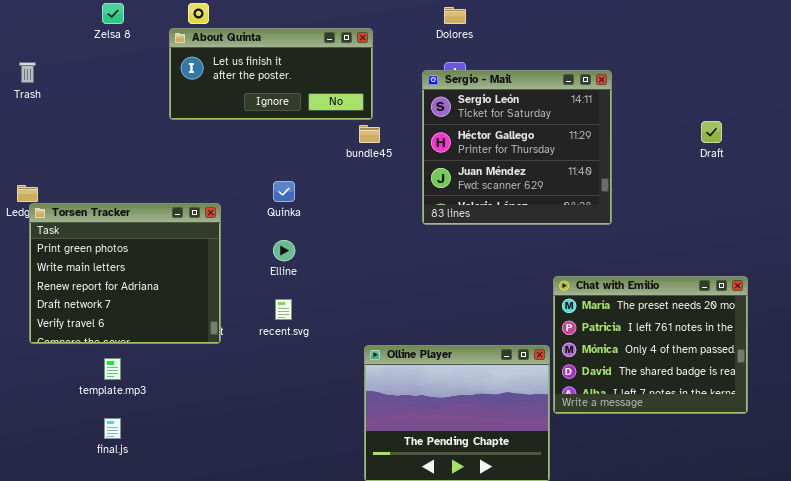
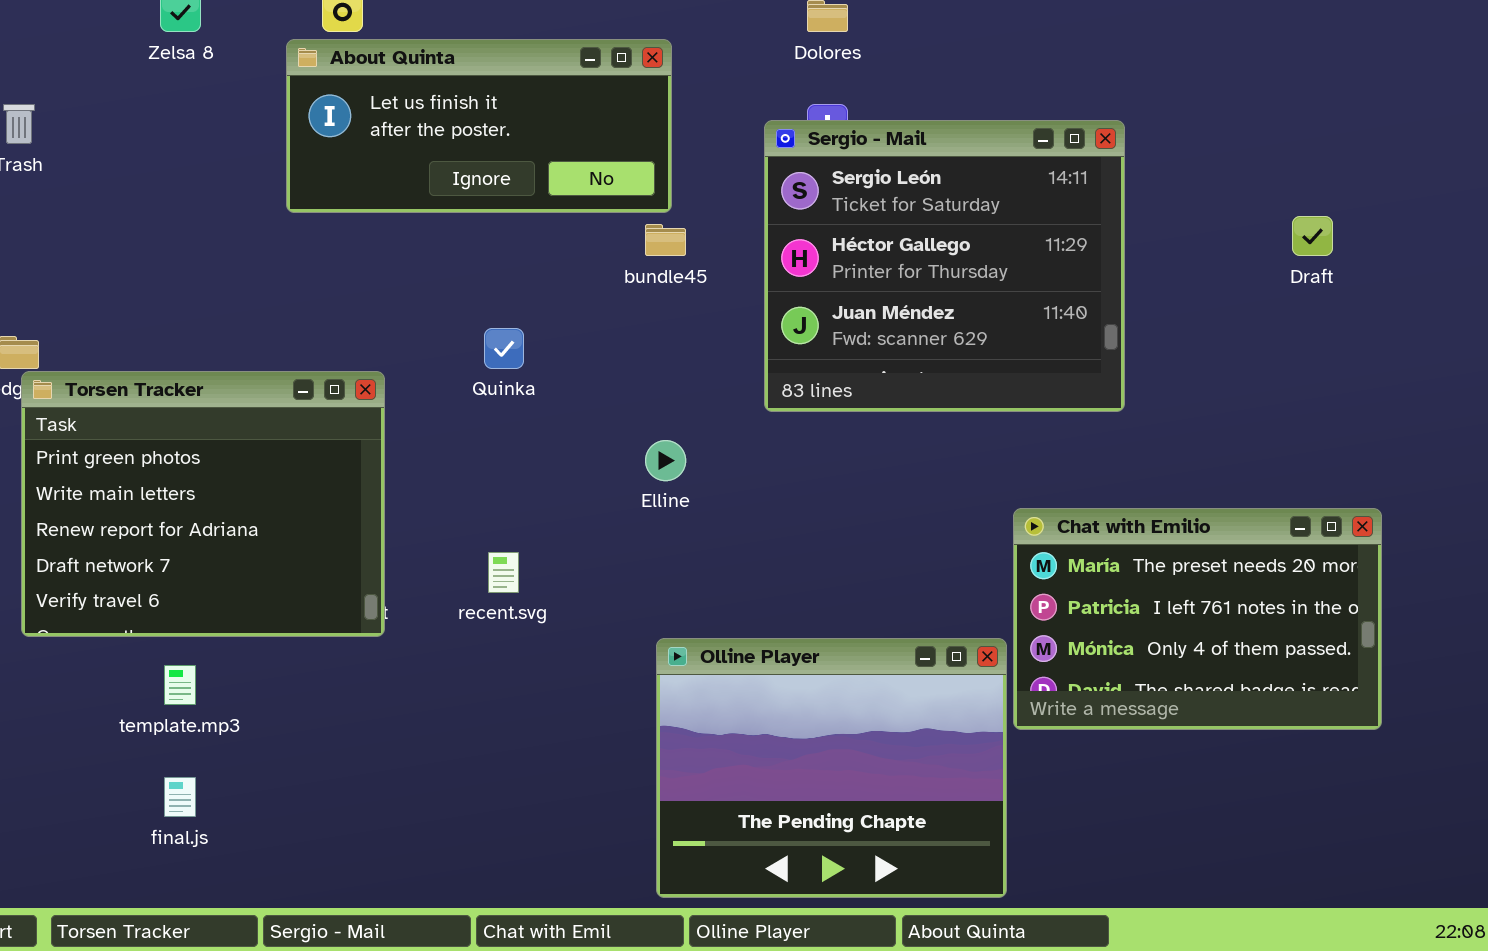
Elline: [273,240,295,261] -> [645,440,686,481], moved
Chat with Emilio: [553,276,748,414] -> [1013,508,1382,730], resized

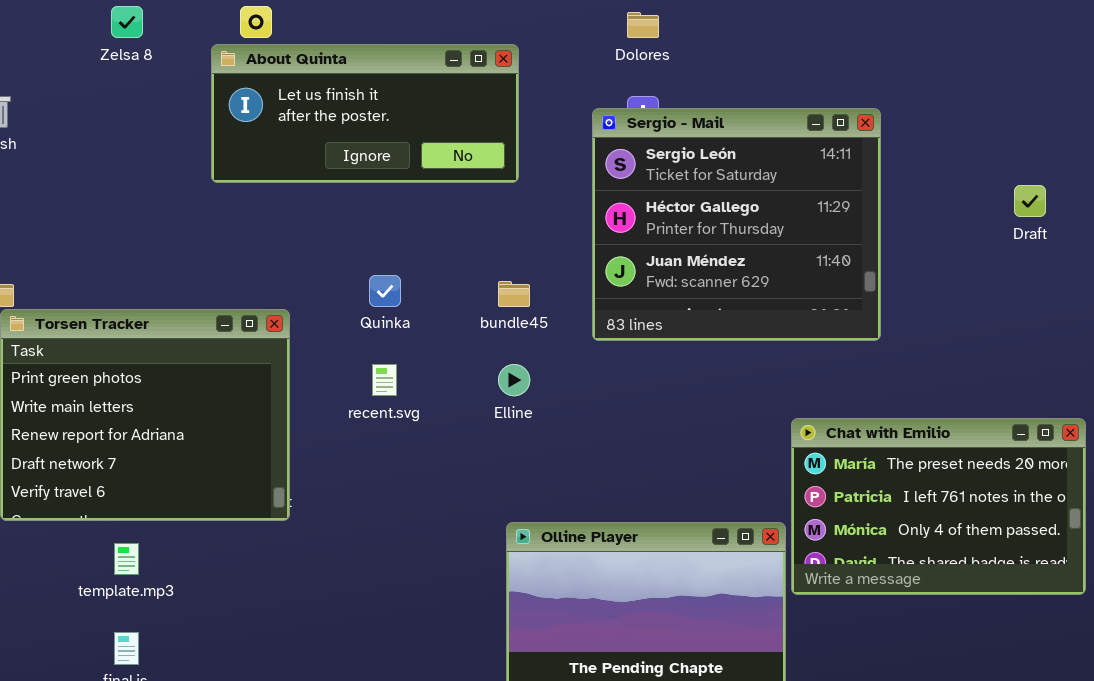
bundle45: [645,224,686,256] -> [498,281,530,307], moved
recent.svg: [488,552,519,593] -> [372,364,397,396], moved

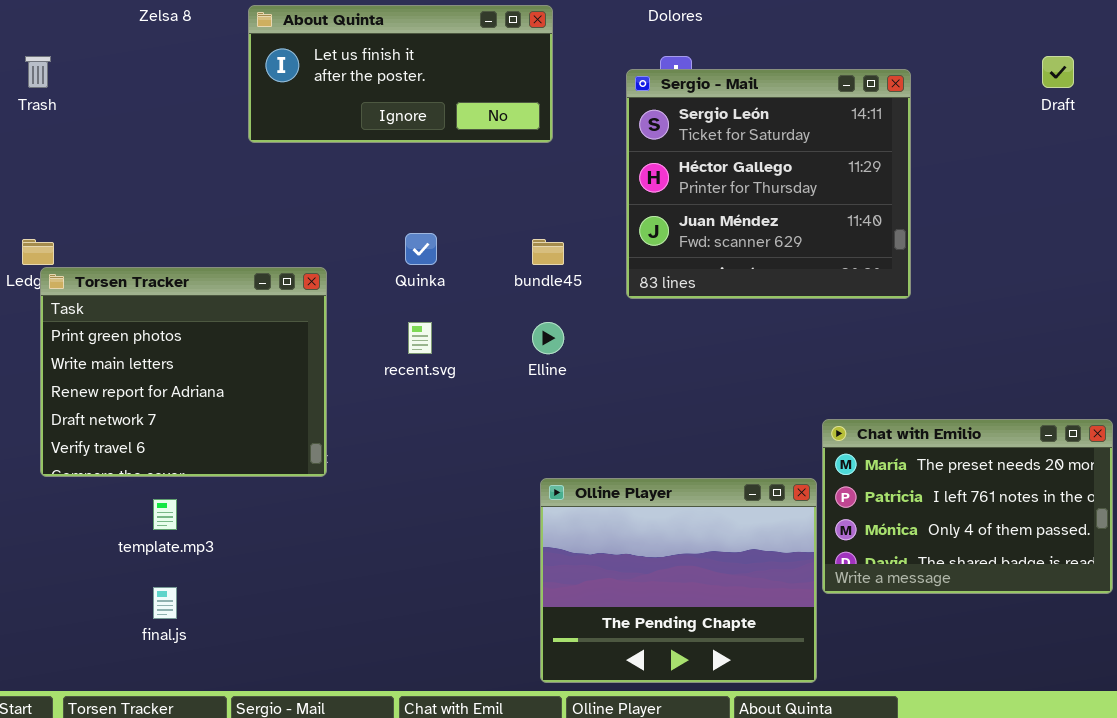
Draft: [1014,185,1046,217] -> [1042,56,1074,88], moved
Chat with Emilio: [791,418,1086,595] -> [822,419,1113,594], moved

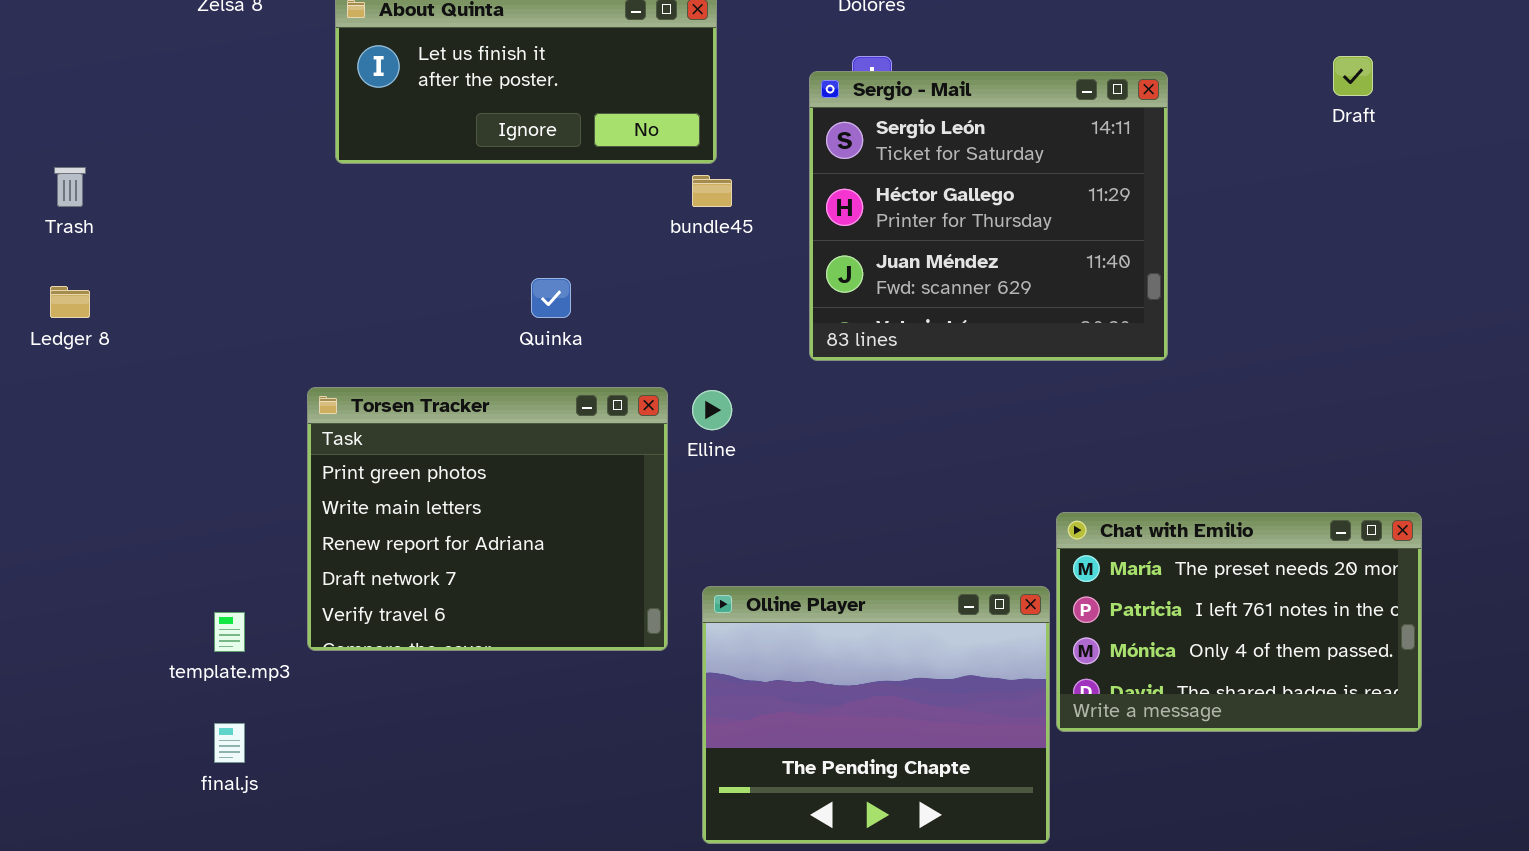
Trash: [25,56,51,88] -> [54,167,86,207], moved
bundle45: [532,239,564,265] -> [692,175,732,207], moved
Torsen Tracker: [40,267,327,477] -> [307,387,668,651], moved

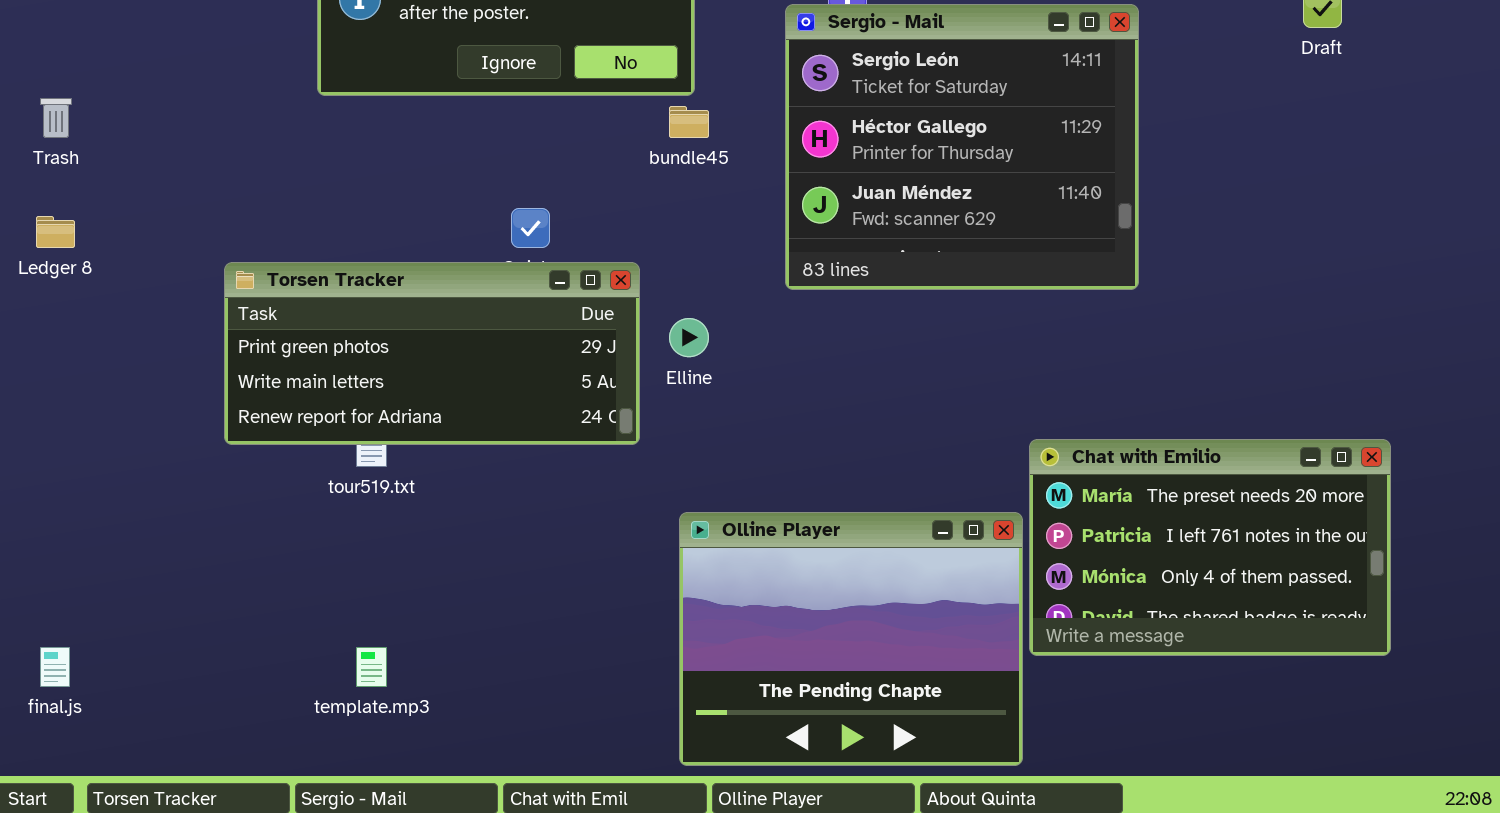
Torsen Tracker: [307,387,668,651] -> [224,262,640,445], moved, resized
template.mp3: [214,612,245,652] -> [356,647,387,687], moved
final.js: [214,723,245,763] -> [40,647,70,687], moved

